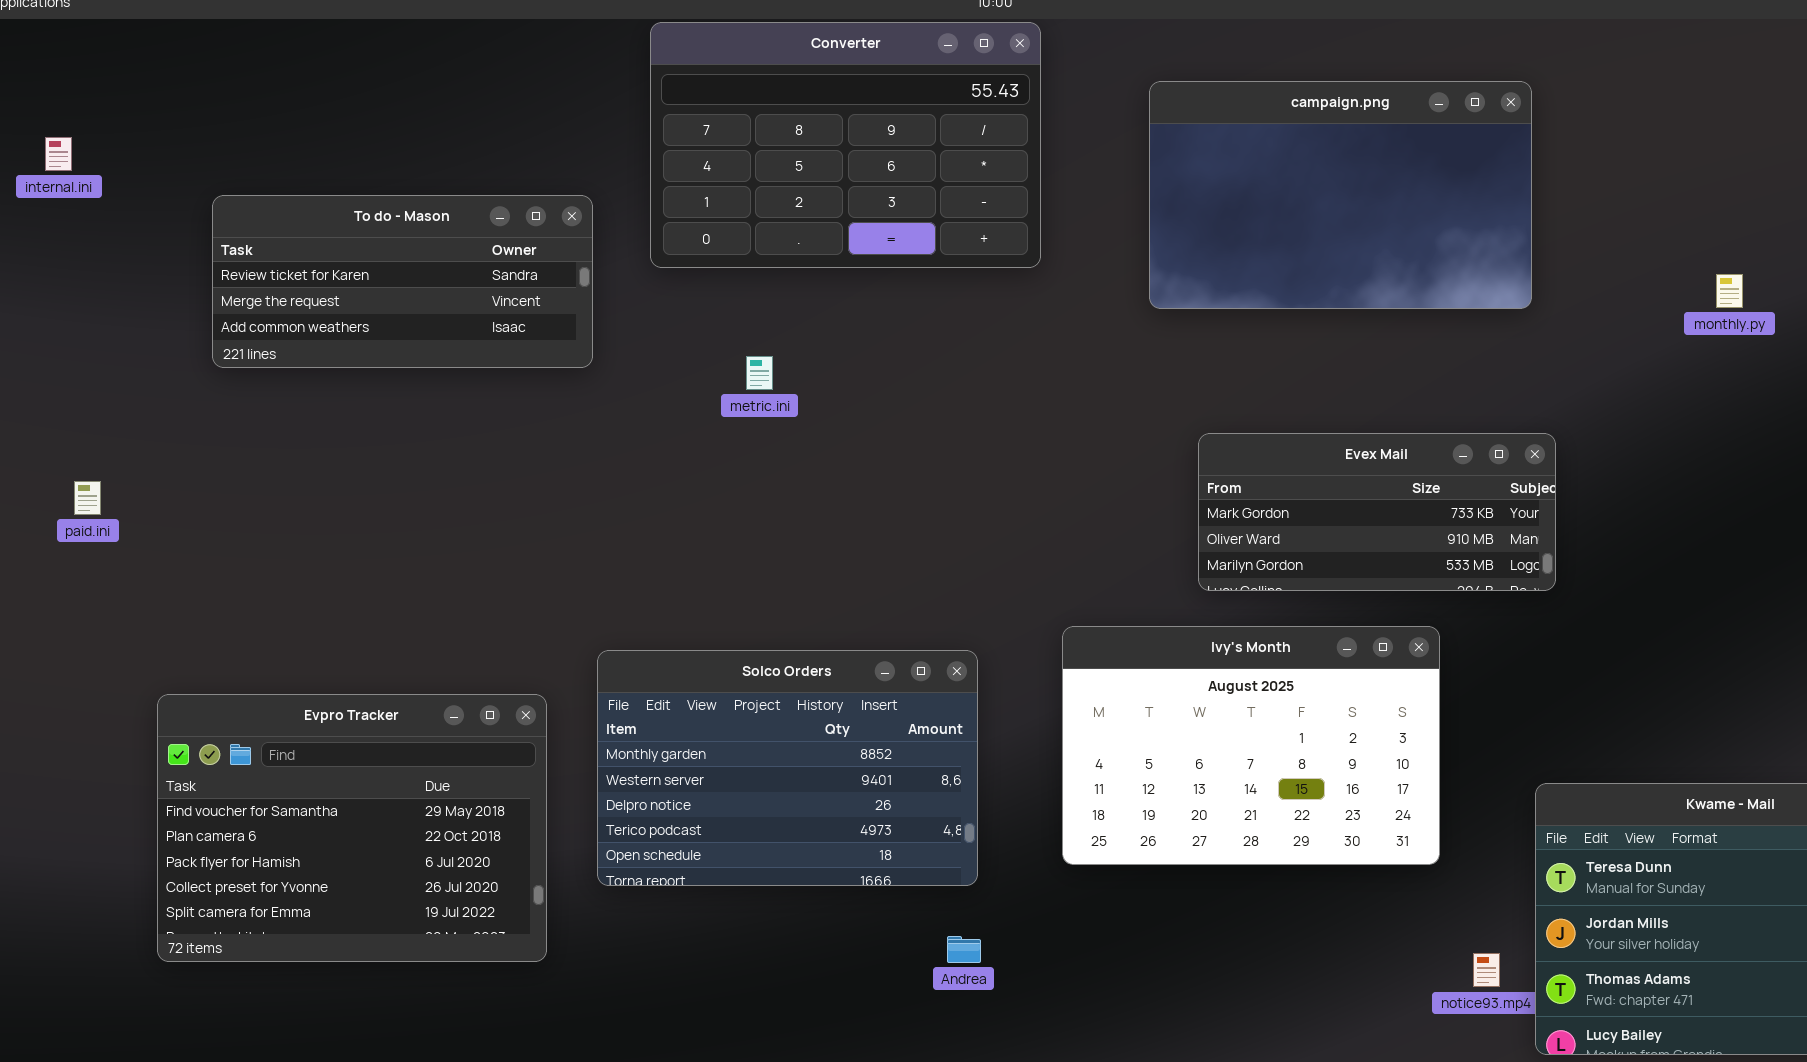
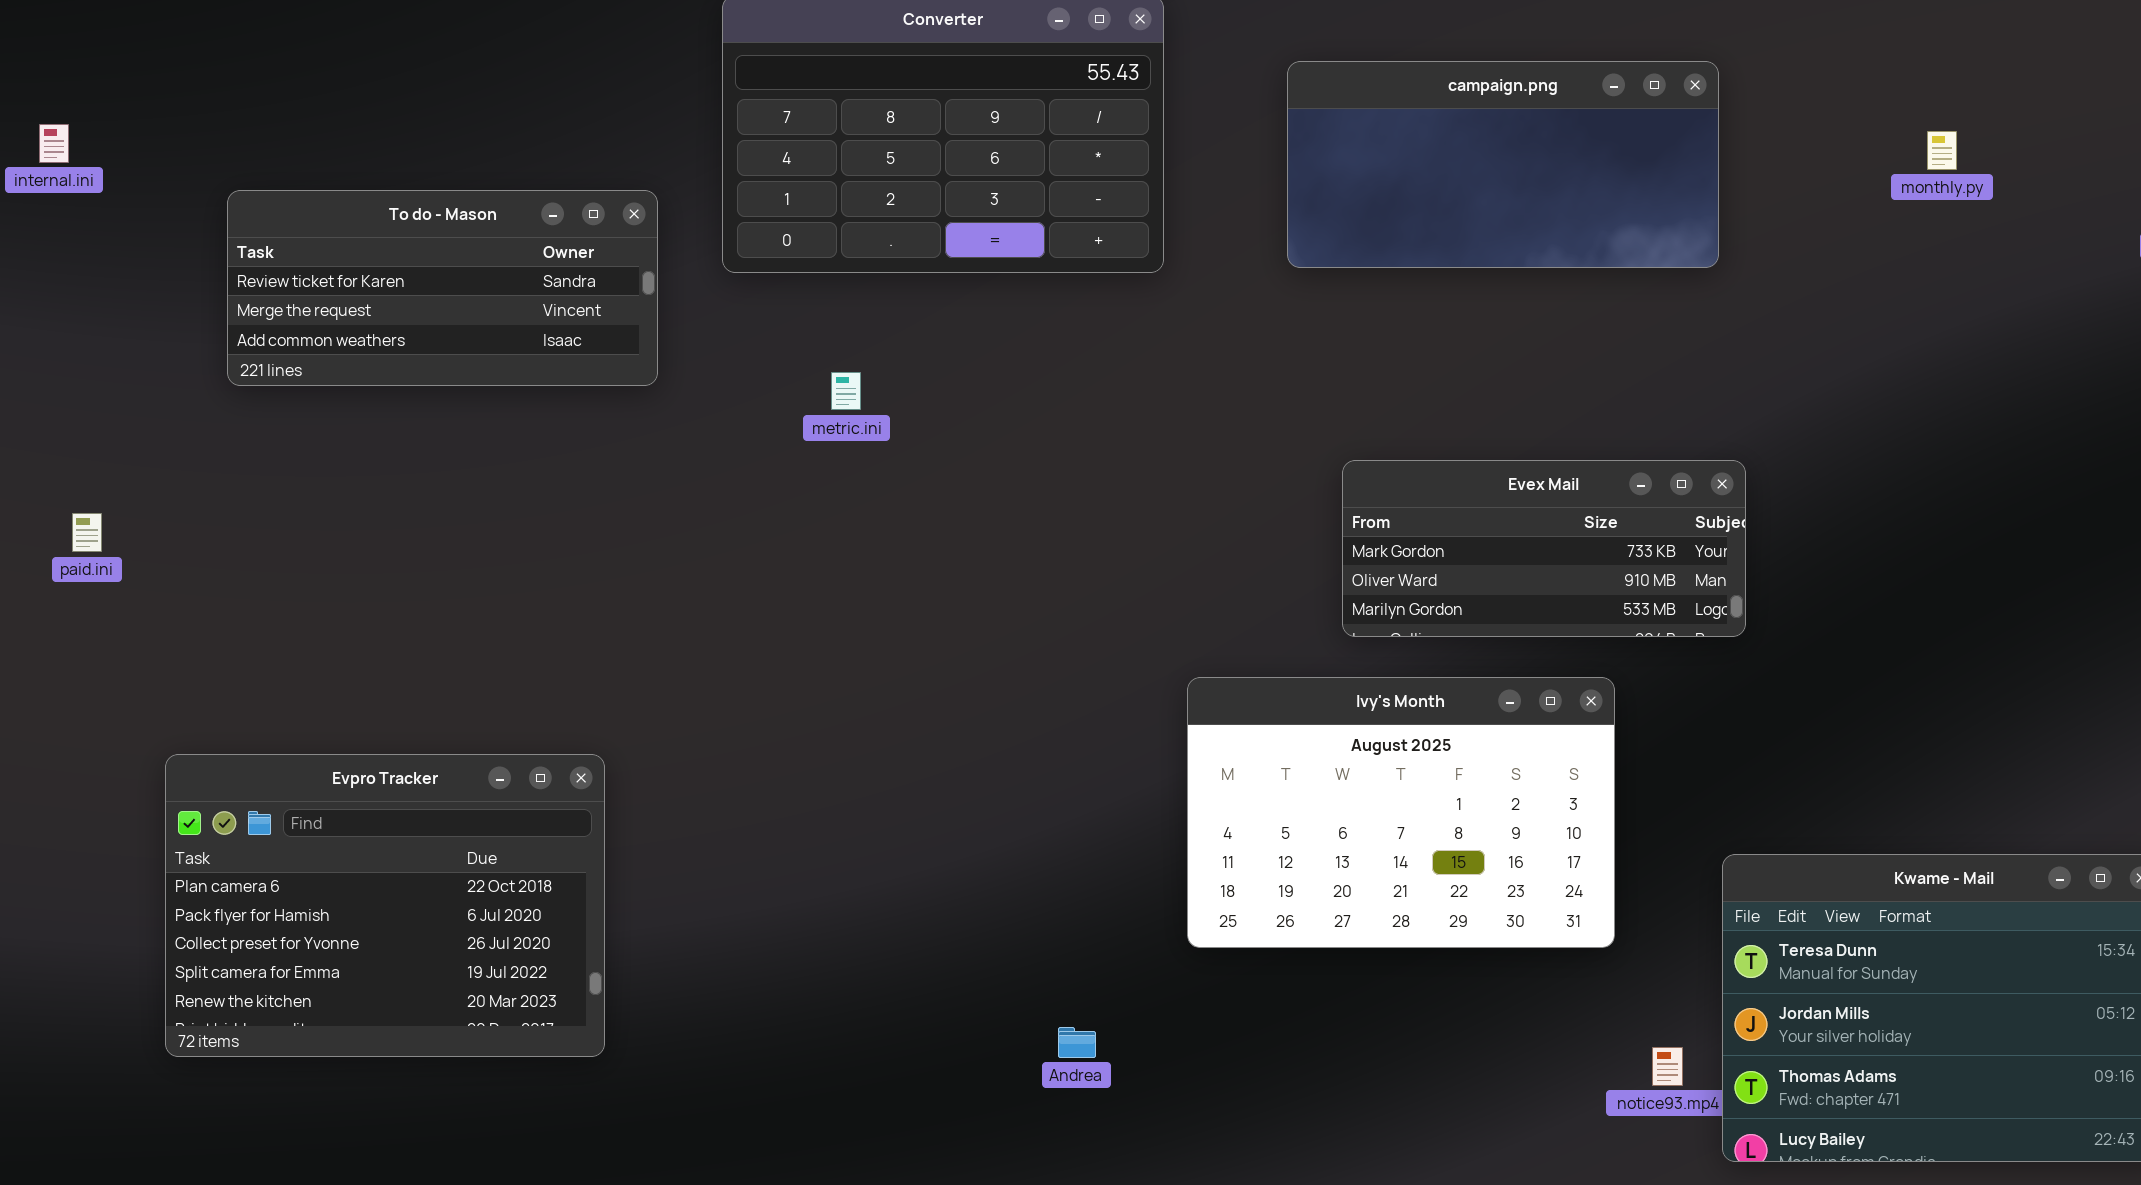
campaign.png: [1149,81,1532,309] -> [1287,61,1719,268], resized
monthly.py: [1716,274,1743,308] -> [1927,131,1957,170], moved
Solco Orders: [597,650,978,886] -> none, closed
Evpro Tracker: [157,694,547,962] -> [165,754,605,1057], scrolled down 1 row

